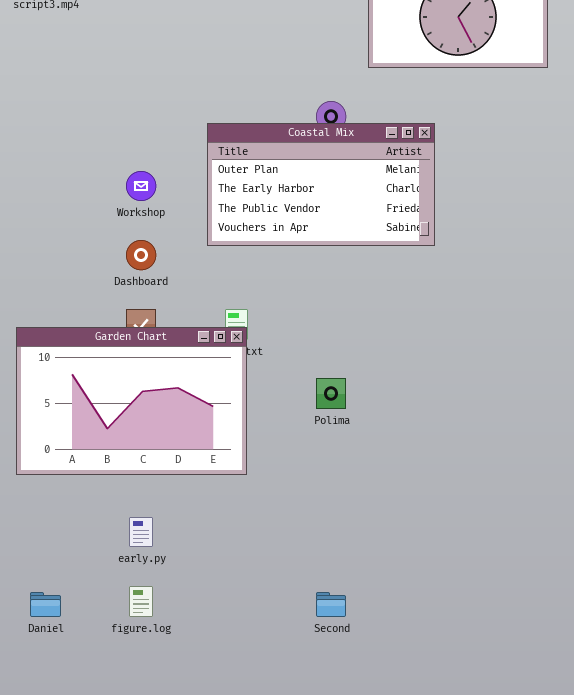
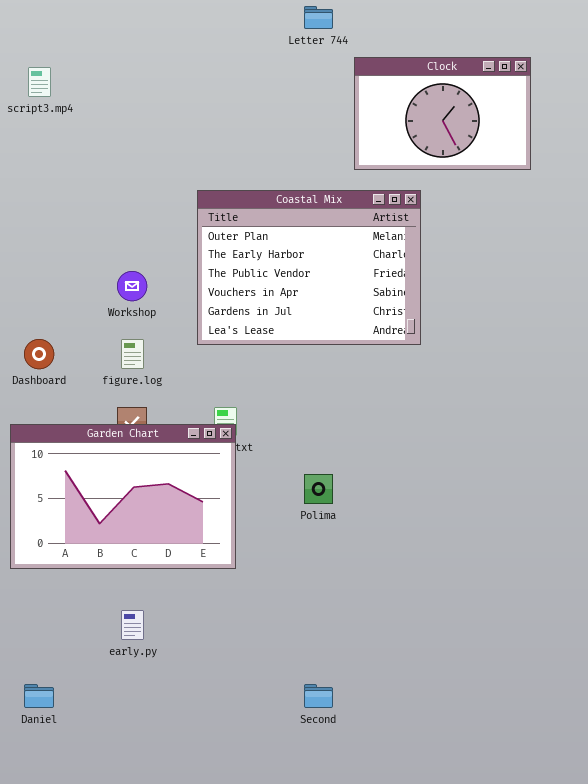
Coastal Mix: [207,123,435,246] -> [197,190,421,345], resized
Dashboard: [126,240,156,270] -> [24,339,54,369], moved
figure.log: [129,586,153,617] -> [121,339,144,369], moved

